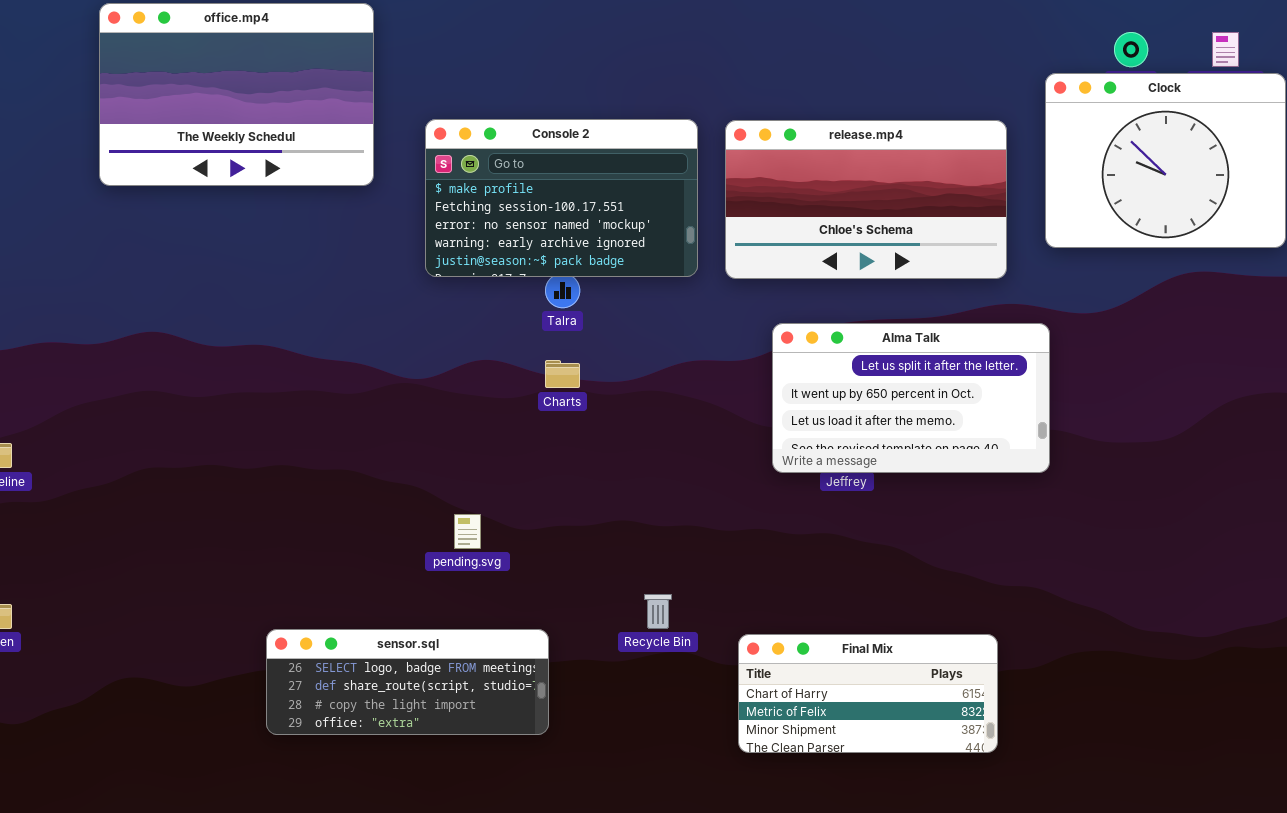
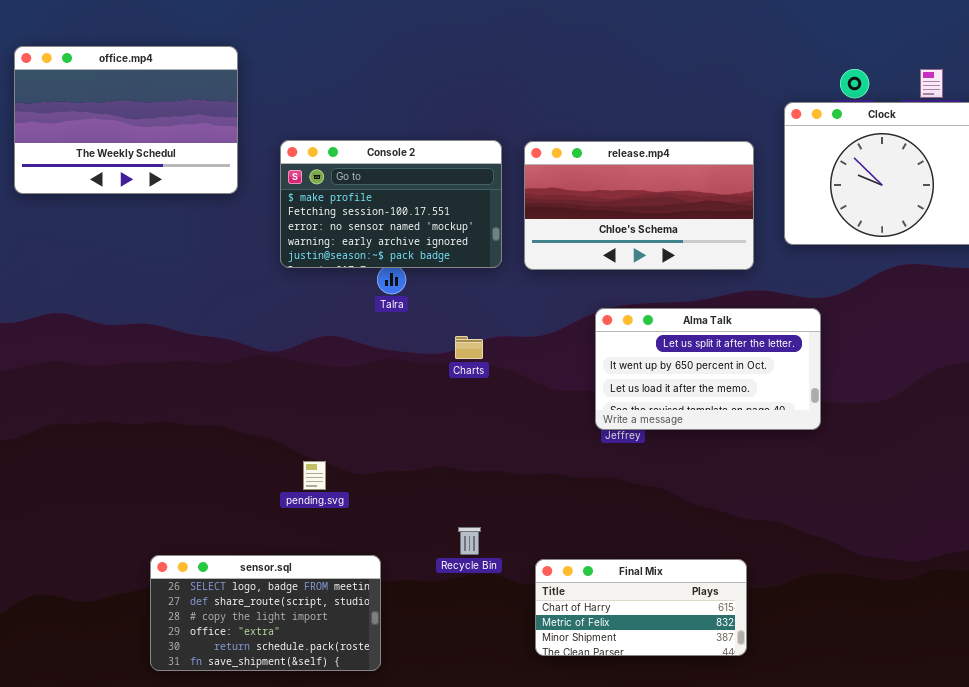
Alma Talk: [772,323,1050,473] -> [595,308,821,430], moved
Charts: [545,360,580,388] -> [455,336,483,359], moved
sensor.sql: [266,629,549,735] -> [150,555,381,671], resized

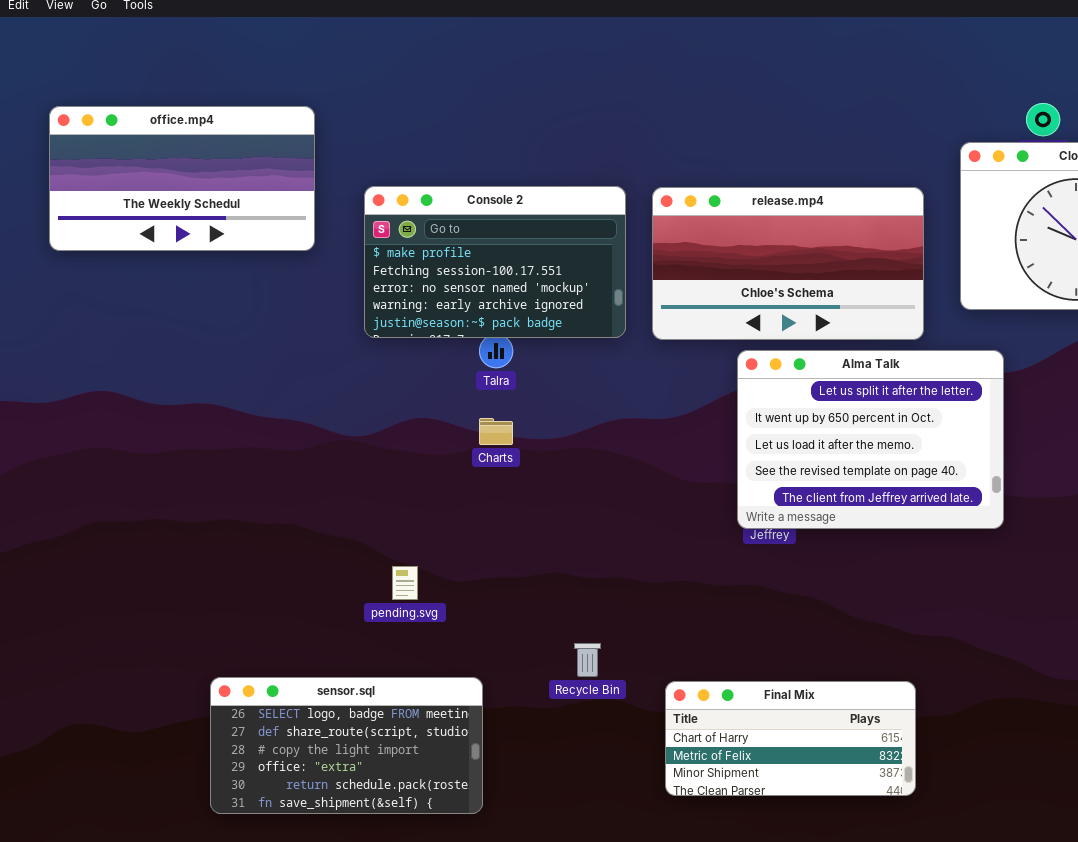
office.mp4: [14,46,238,194] -> [49,106,315,251], resized
Alma Talk: [595,308,821,430] -> [737,350,1004,529], resized
Charts: [455,336,483,359] -> [479,418,513,445], moved

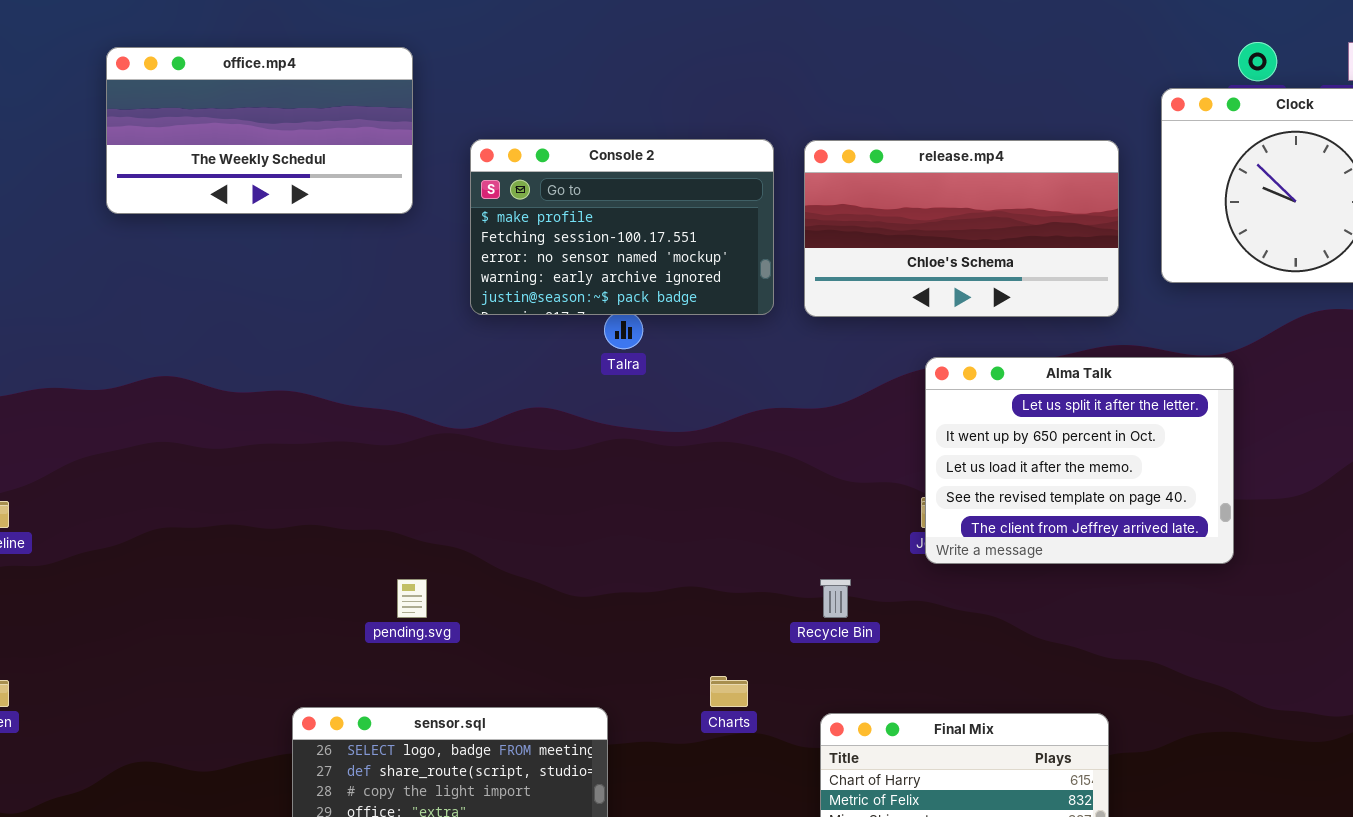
Alma Talk: [737,350,1004,529] -> [925,357,1234,564], moved
Charts: [479,418,513,445] -> [710,676,748,707], moved
pending.svg: [392,566,418,600] -> [397,579,427,618], moved
Recycle Bin: [574,643,601,677] -> [820,579,851,618], moved

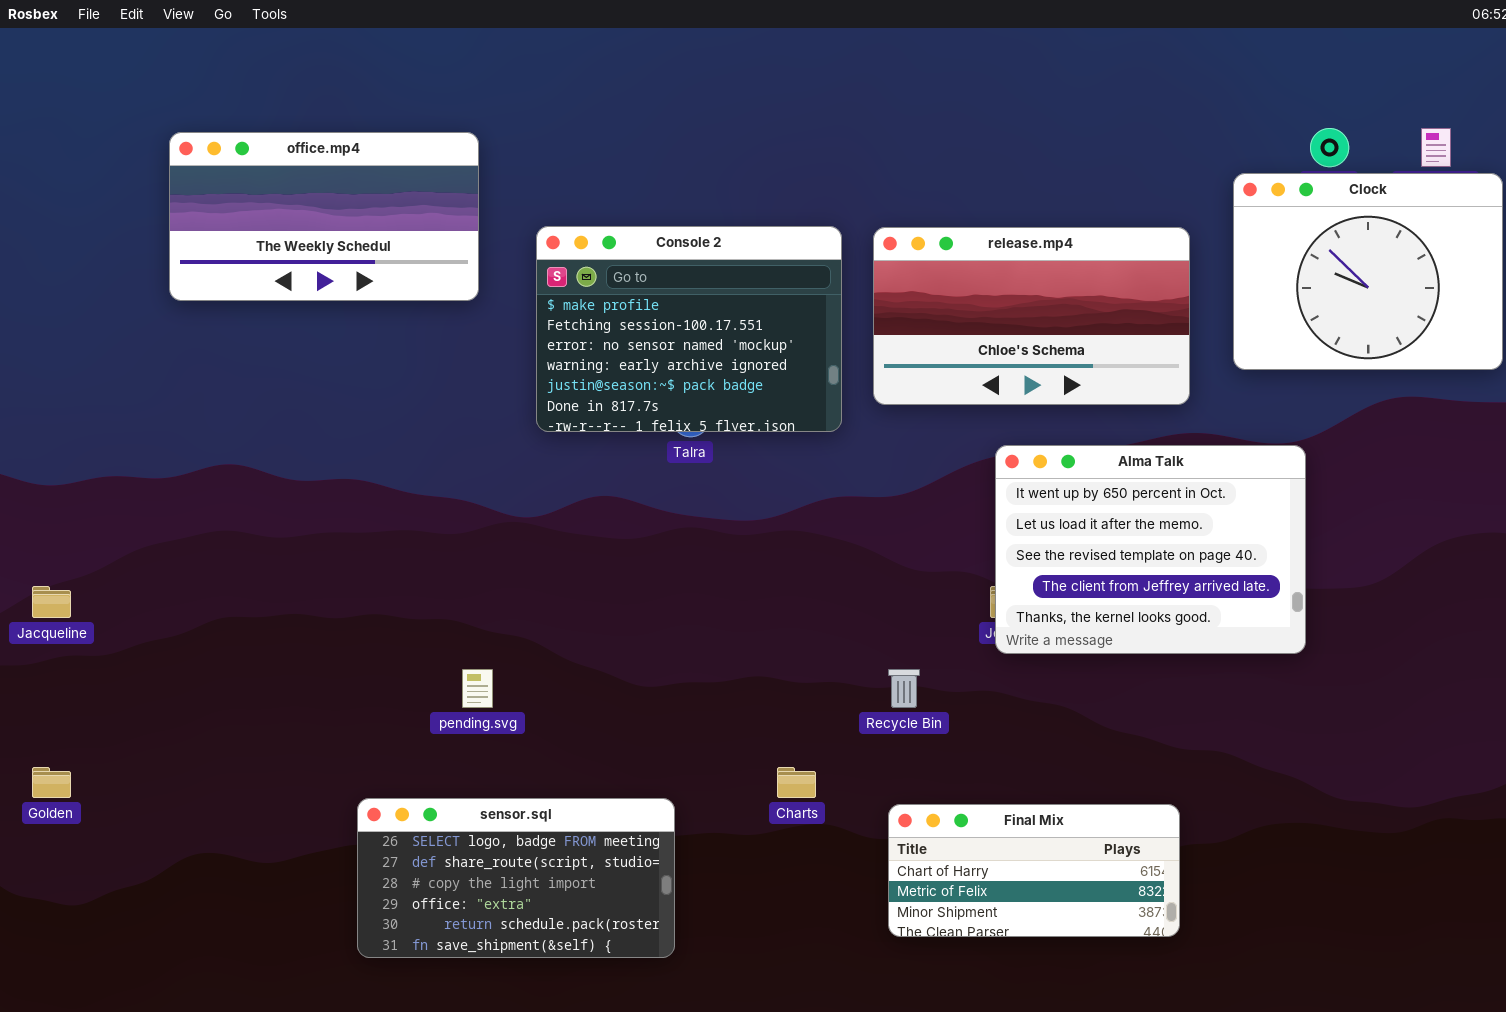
Console 2: [470,139,774,315] -> [536,226,842,432], resized
Alma Talk: [925,357,1234,564] -> [995,445,1306,654], scrolled down 1 row

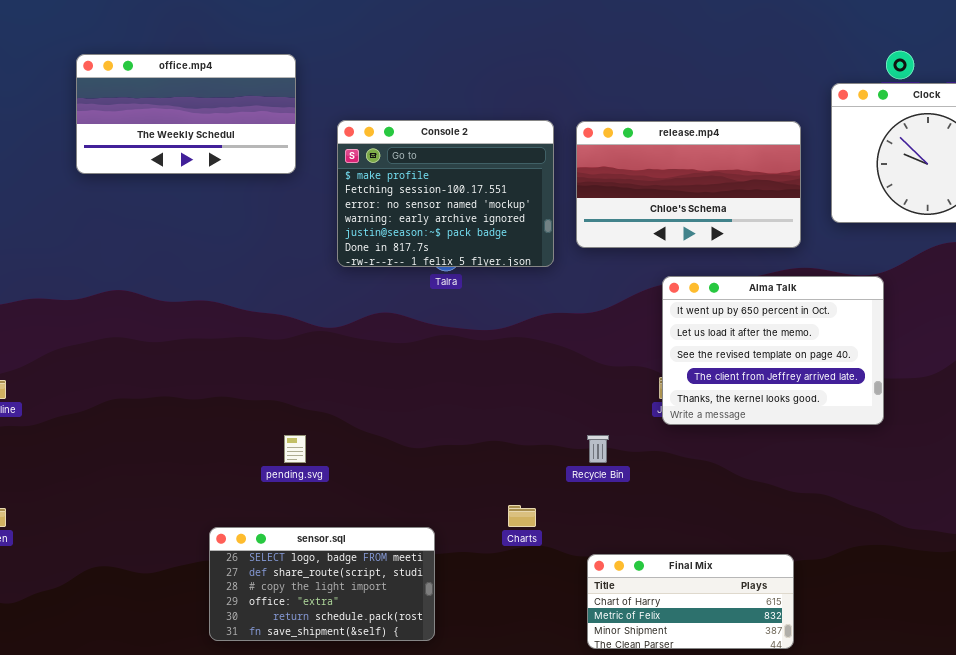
Final Mix: [888,804,1180,937] -> [587,554,794,649], moved

